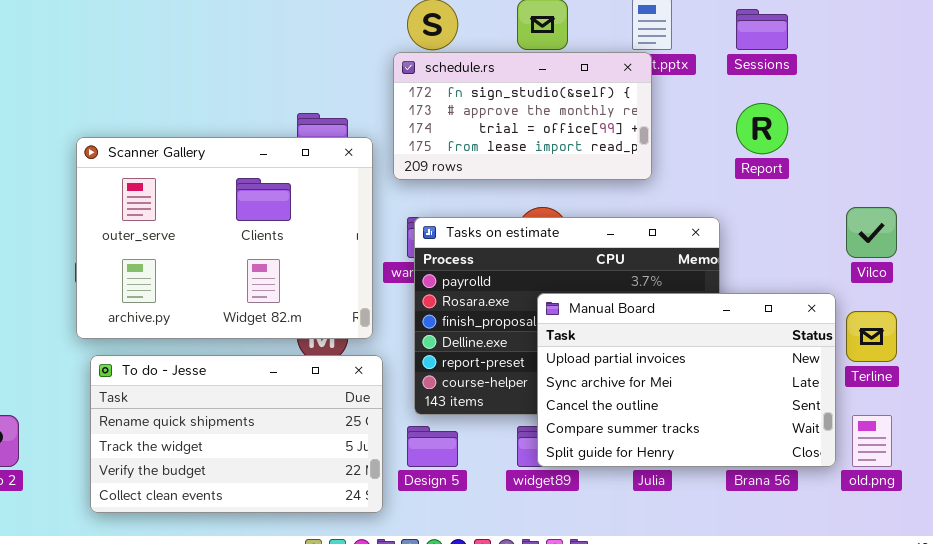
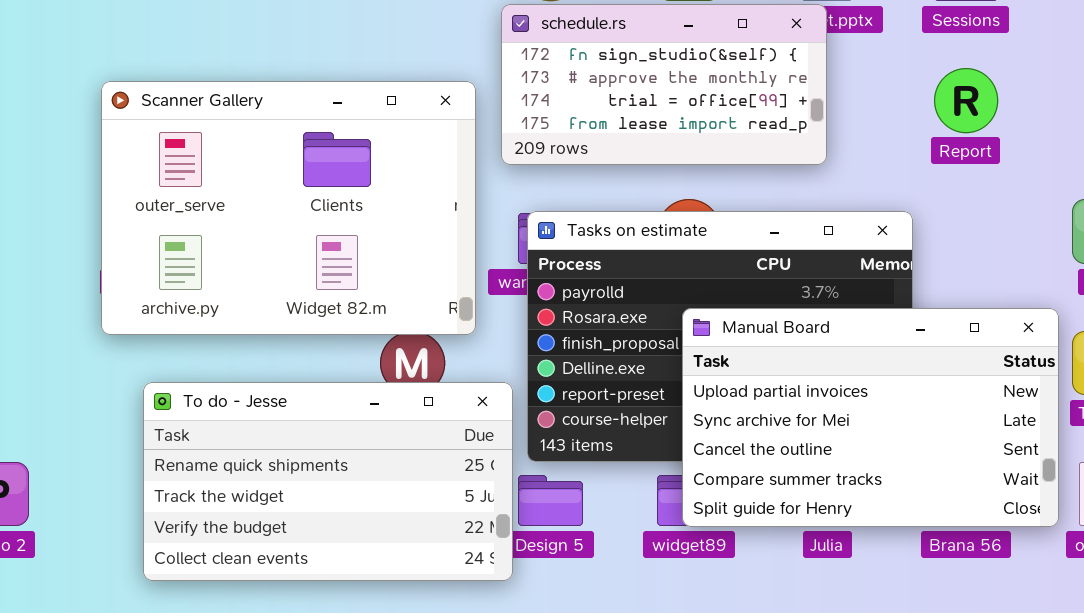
Scanner Gallery: [76,137,373,339] -> [101,81,476,335], moved
To do - Jesse: [90,355,383,513] -> [143,382,513,581], moved

